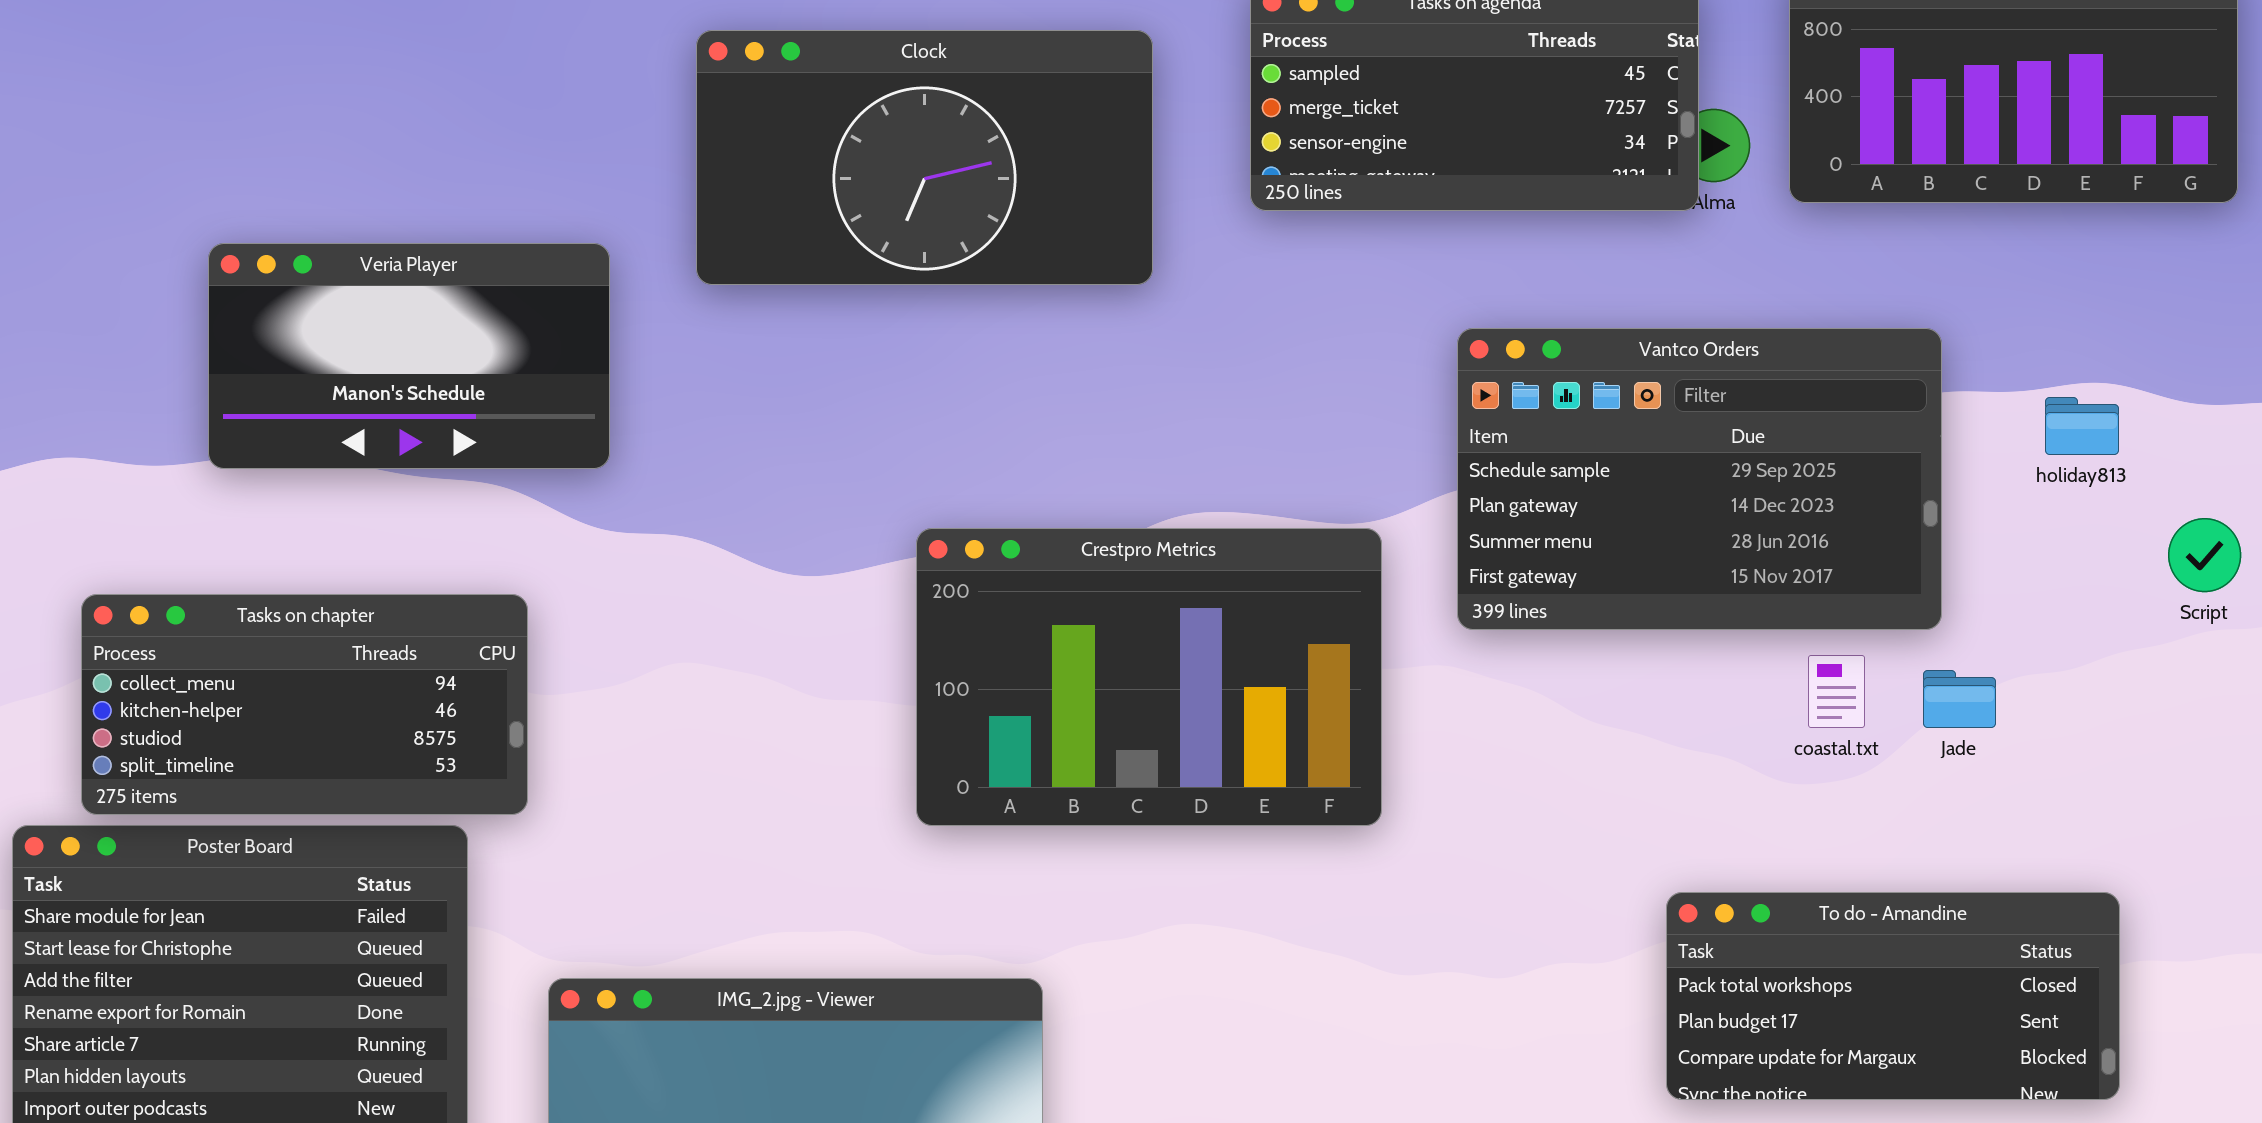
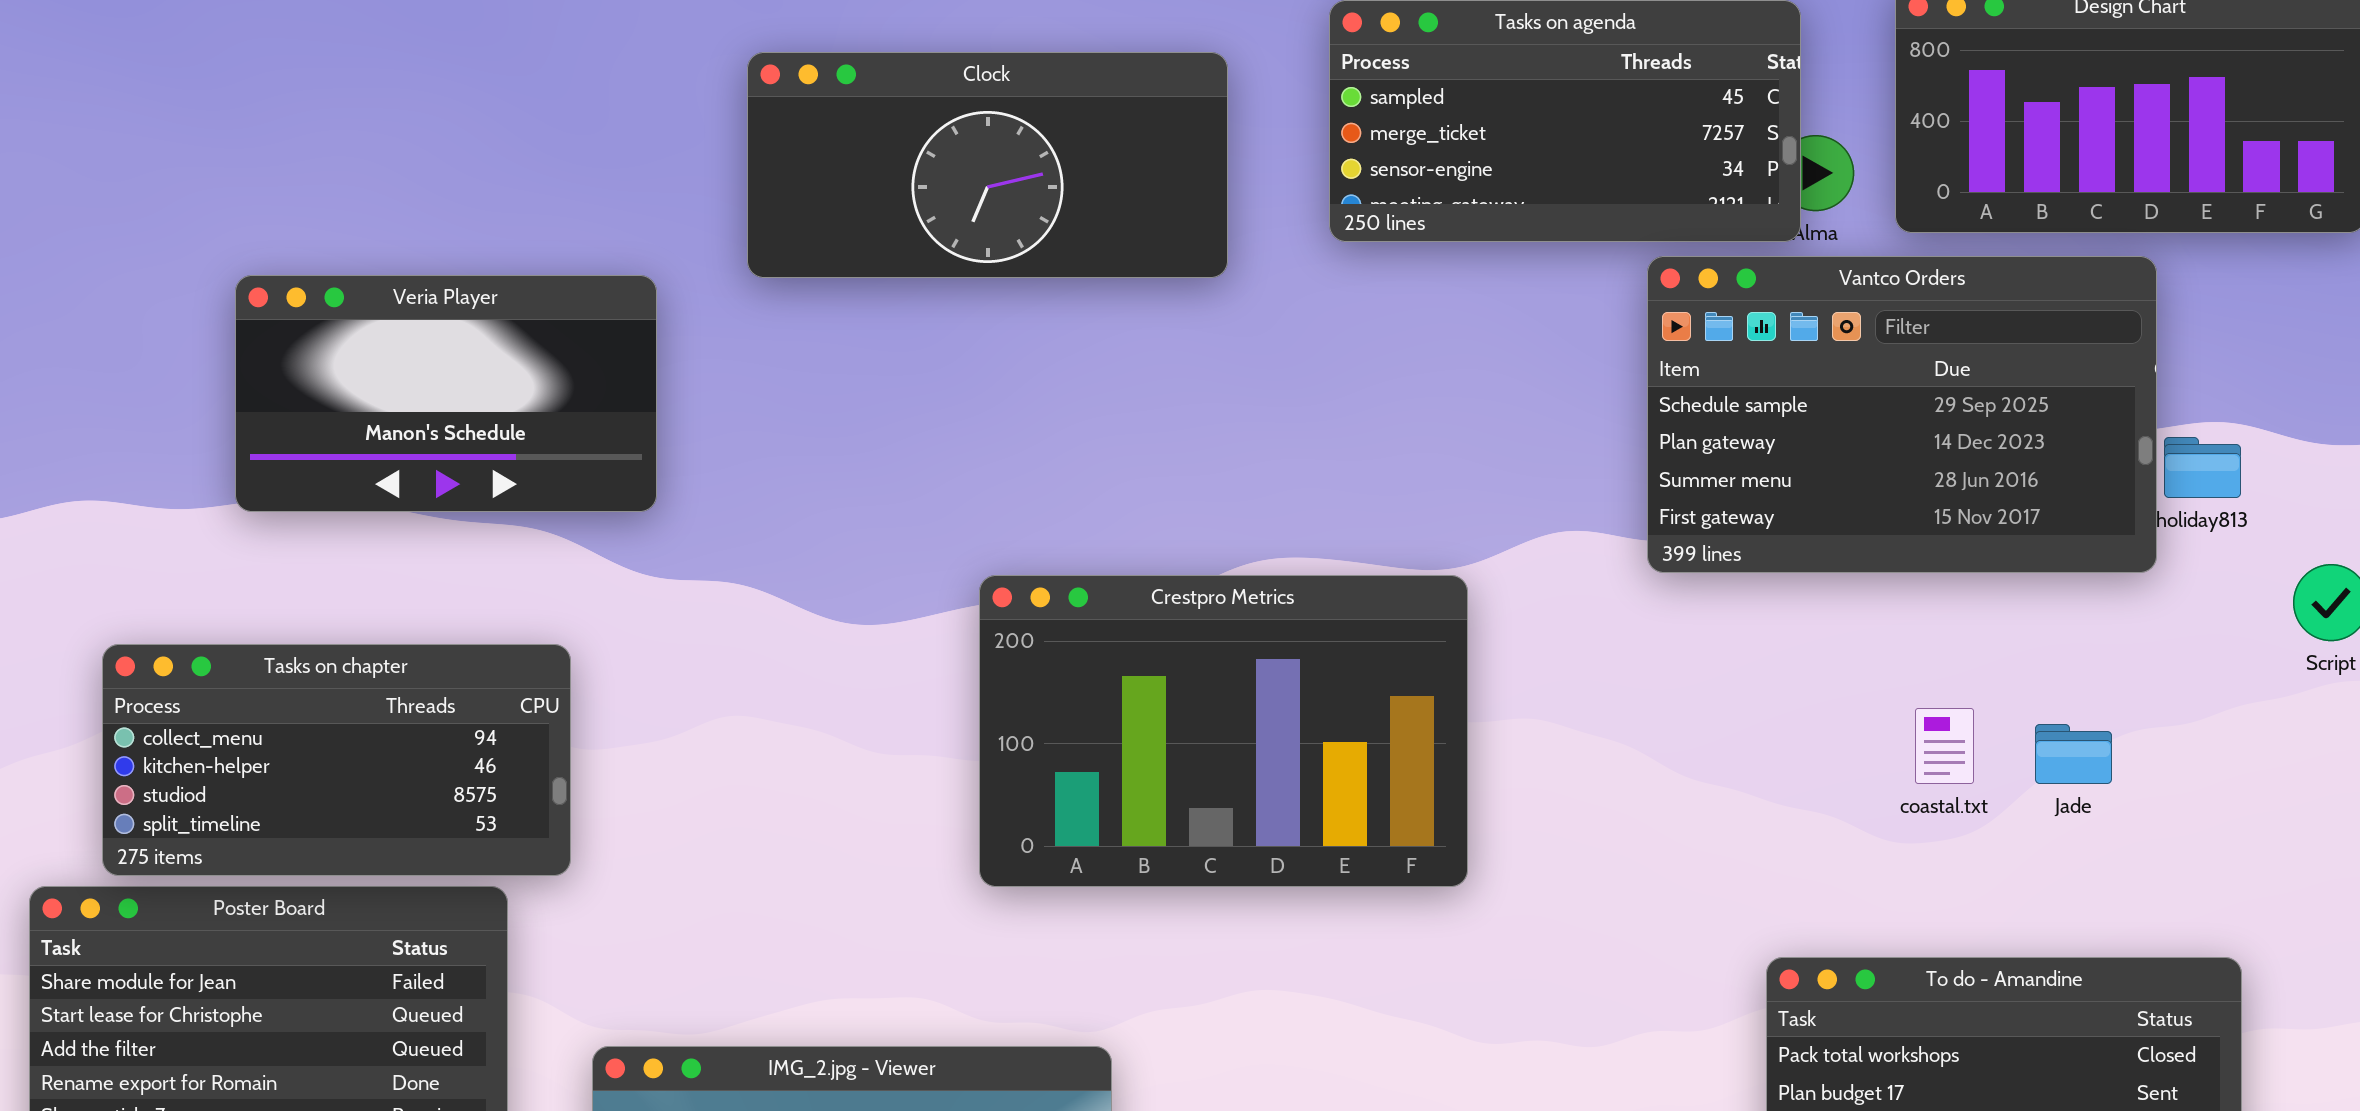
Clock: [696,30,1153,285] -> [747,52,1228,278], resized
Vantco Orders: [1457,328,1942,630] -> [1647,256,2157,573], moved

